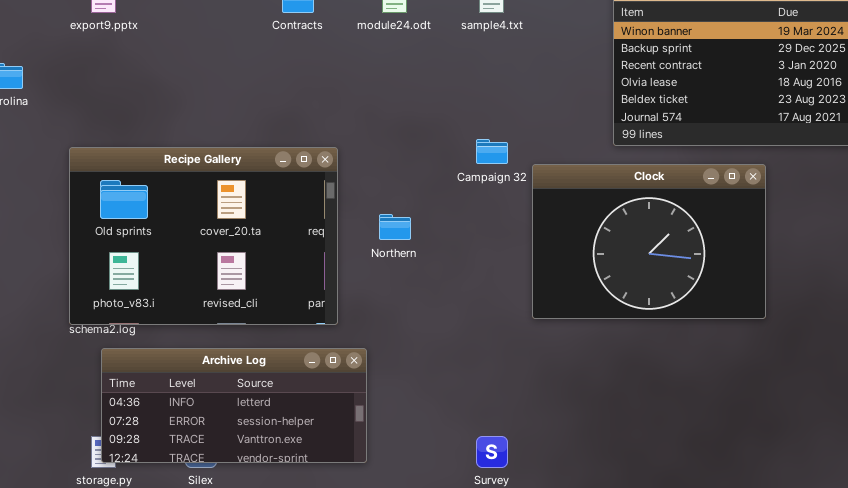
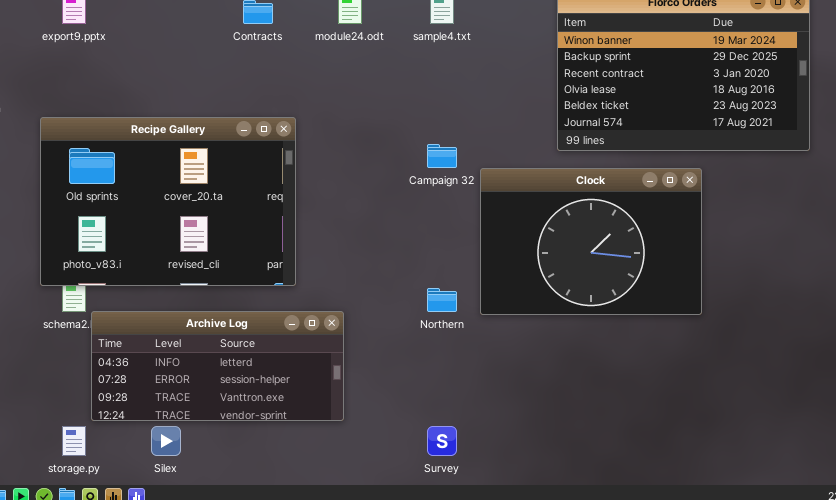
Recipe Gallery: [69,147,338,325] -> [40,117,296,286], moved
Northern: [379,214,411,240] -> [427,288,457,312], moved
Archive Log: [101,348,367,463] -> [91,311,344,421], moved

